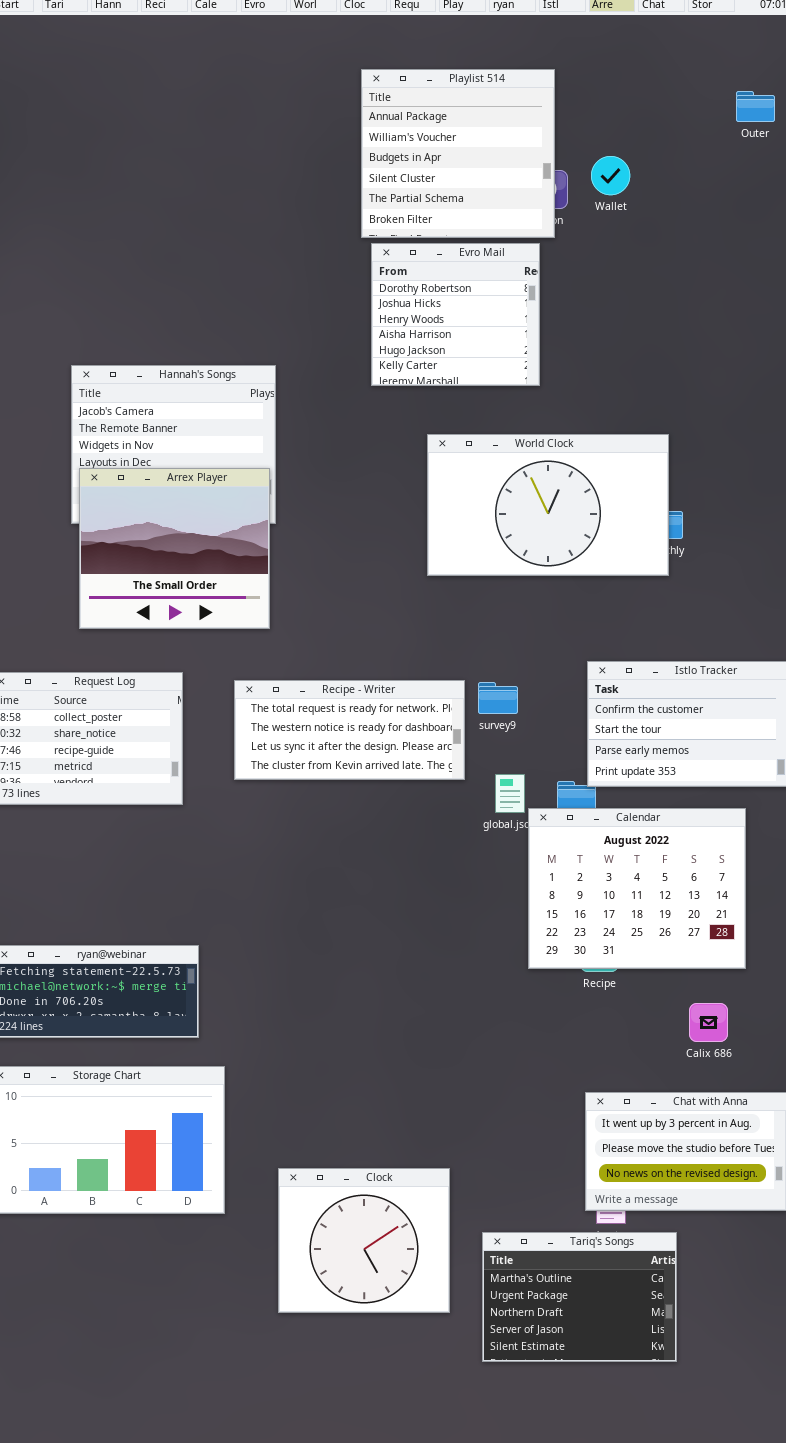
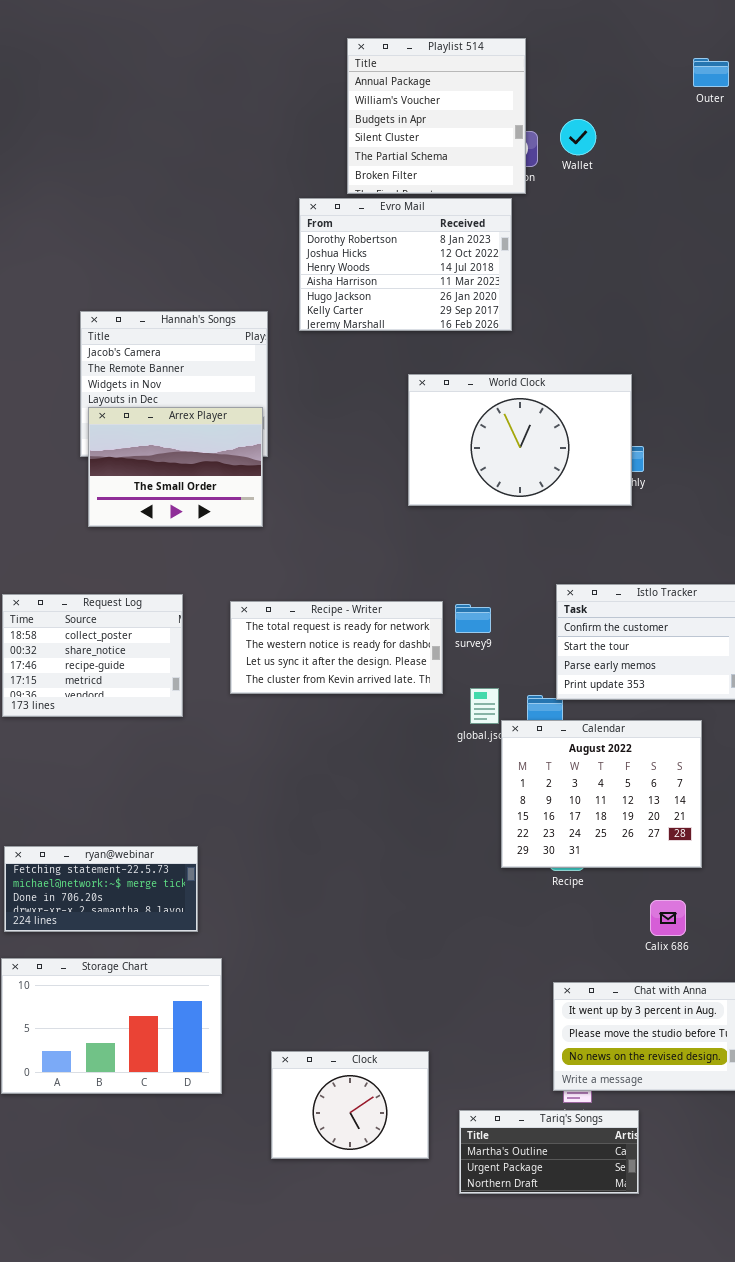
Evro Mail: [371,243,540,386] -> [299,198,512,331], resized
Arrex Player: [79,468,270,629] -> [88,407,263,527], resized
Clock: [278,1168,450,1313] -> [271,1051,429,1159], resized
Tariq's Songs: [482,1232,677,1362] -> [459,1110,639,1194], resized

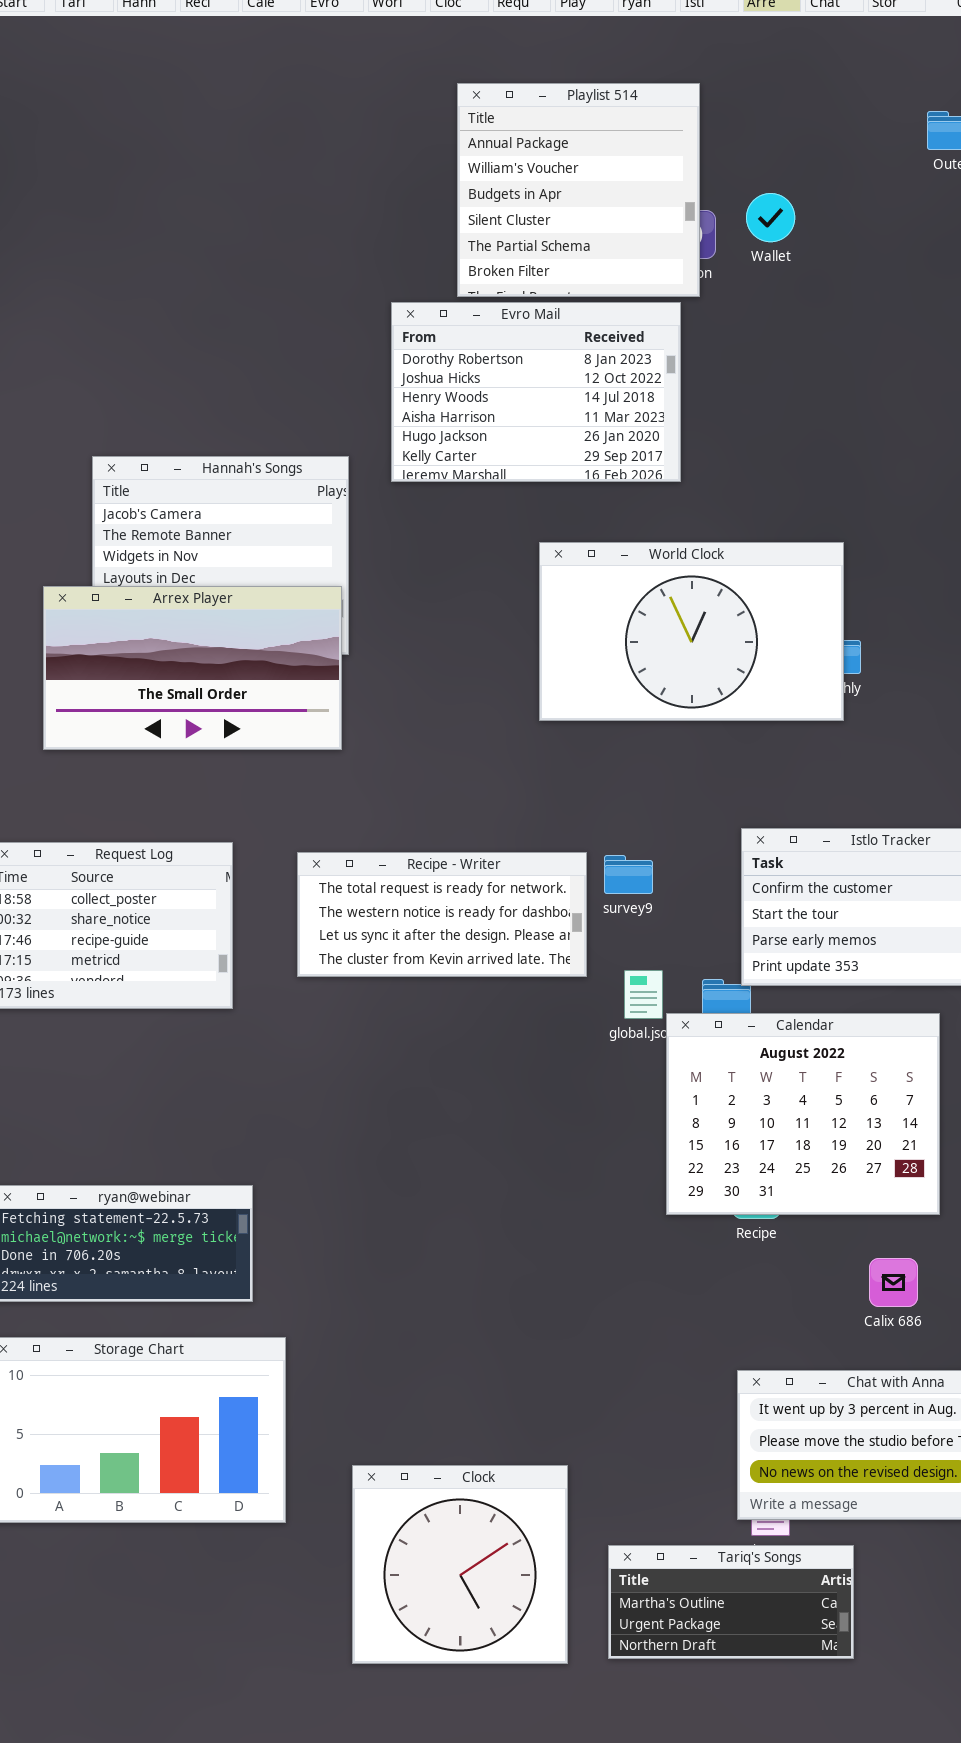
Arrex Player: [88,407,263,527] -> [43,586,342,750], resized
Clock: [271,1051,429,1159] -> [352,1465,568,1664], resized

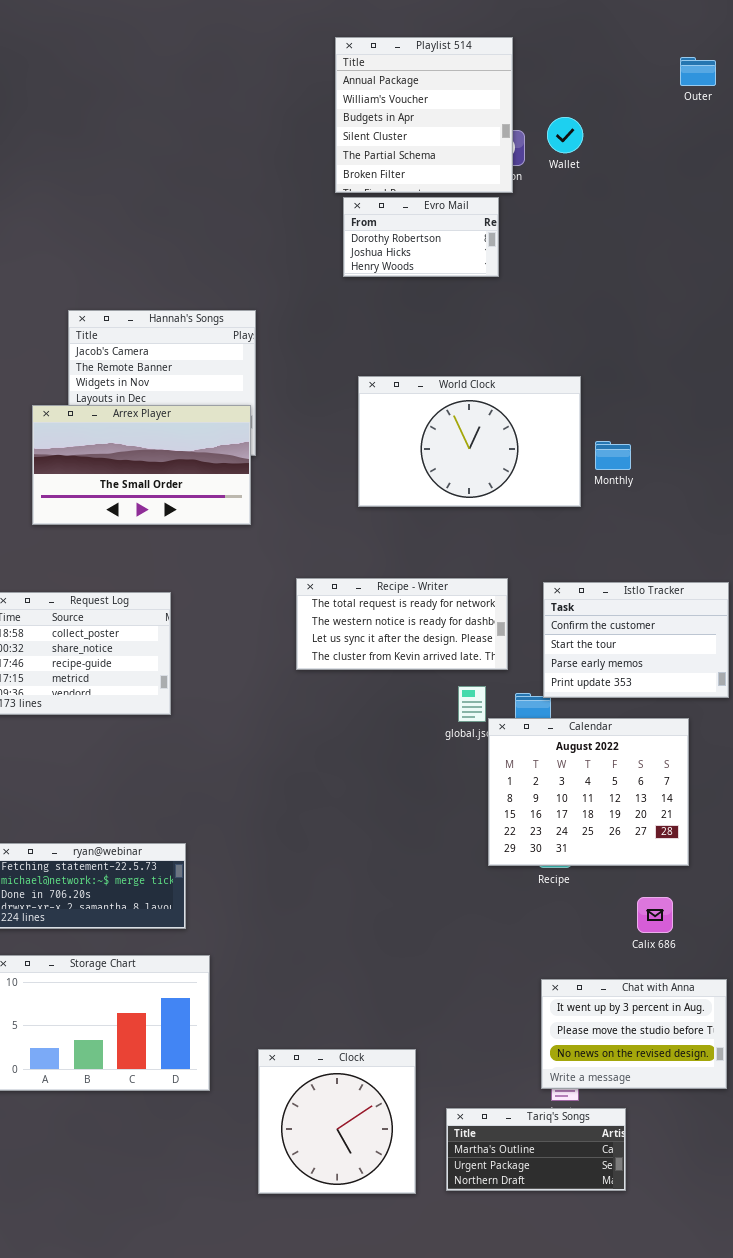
Evro Mail: [391,302,681,482] -> [343,197,499,277], resized
World Clock: [539,542,844,721] -> [358,376,581,507], moved
Recipe - Writer: [297,852,587,977] -> [296,578,508,670], moved

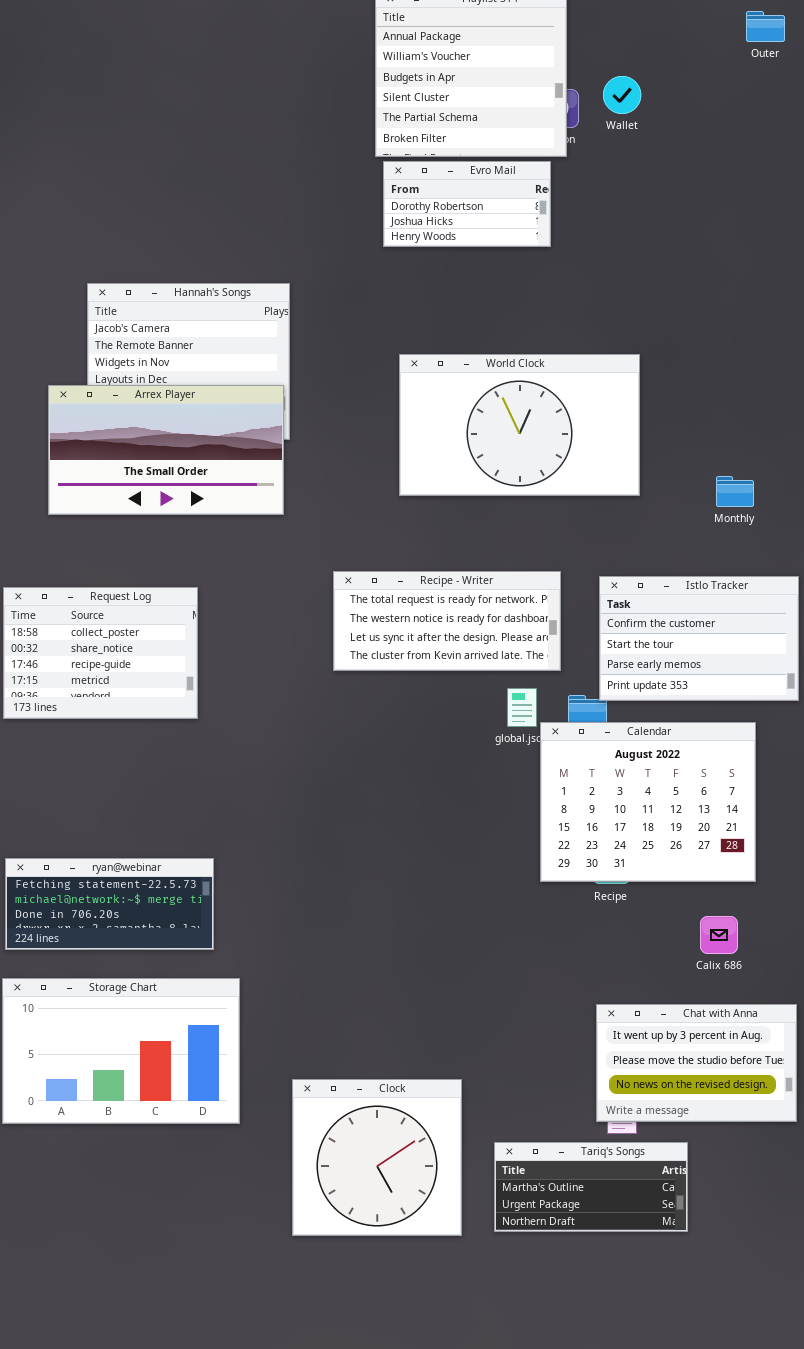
Monthly: [595,441,631,470] -> [716,476,754,507], moved

